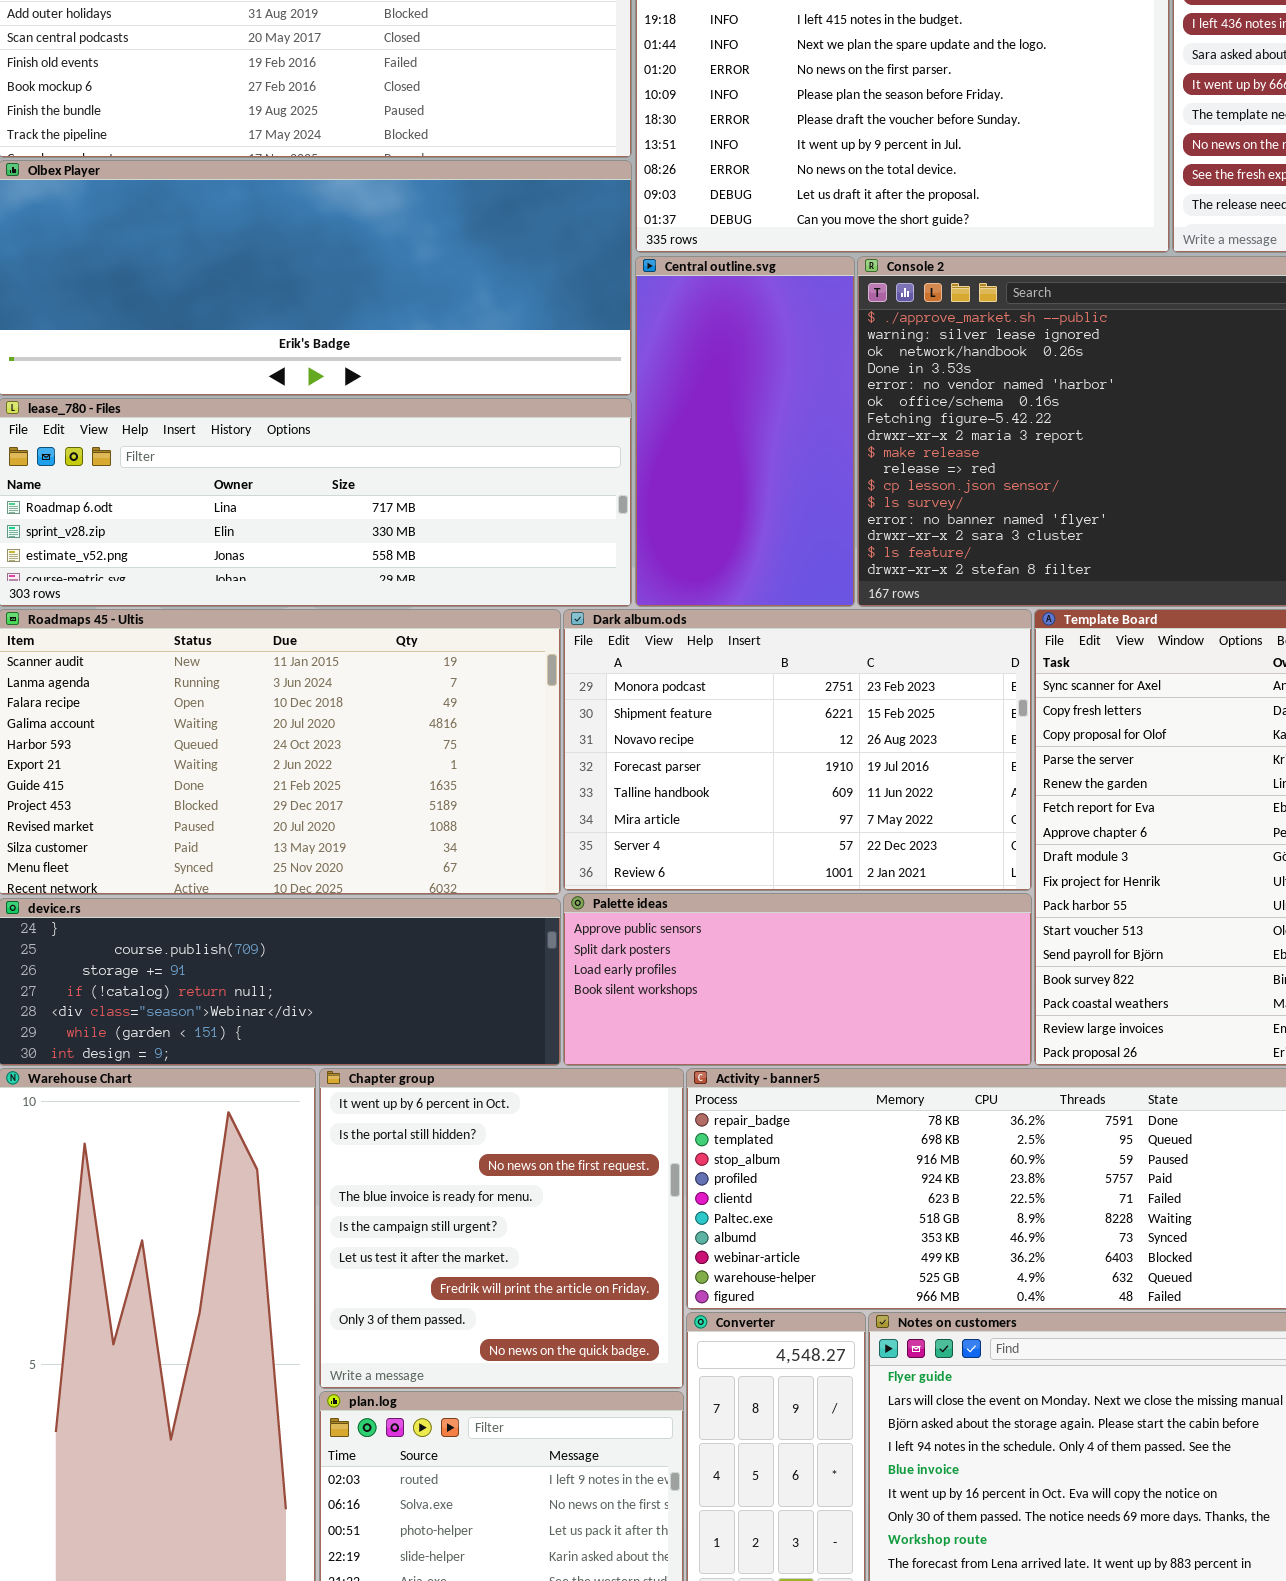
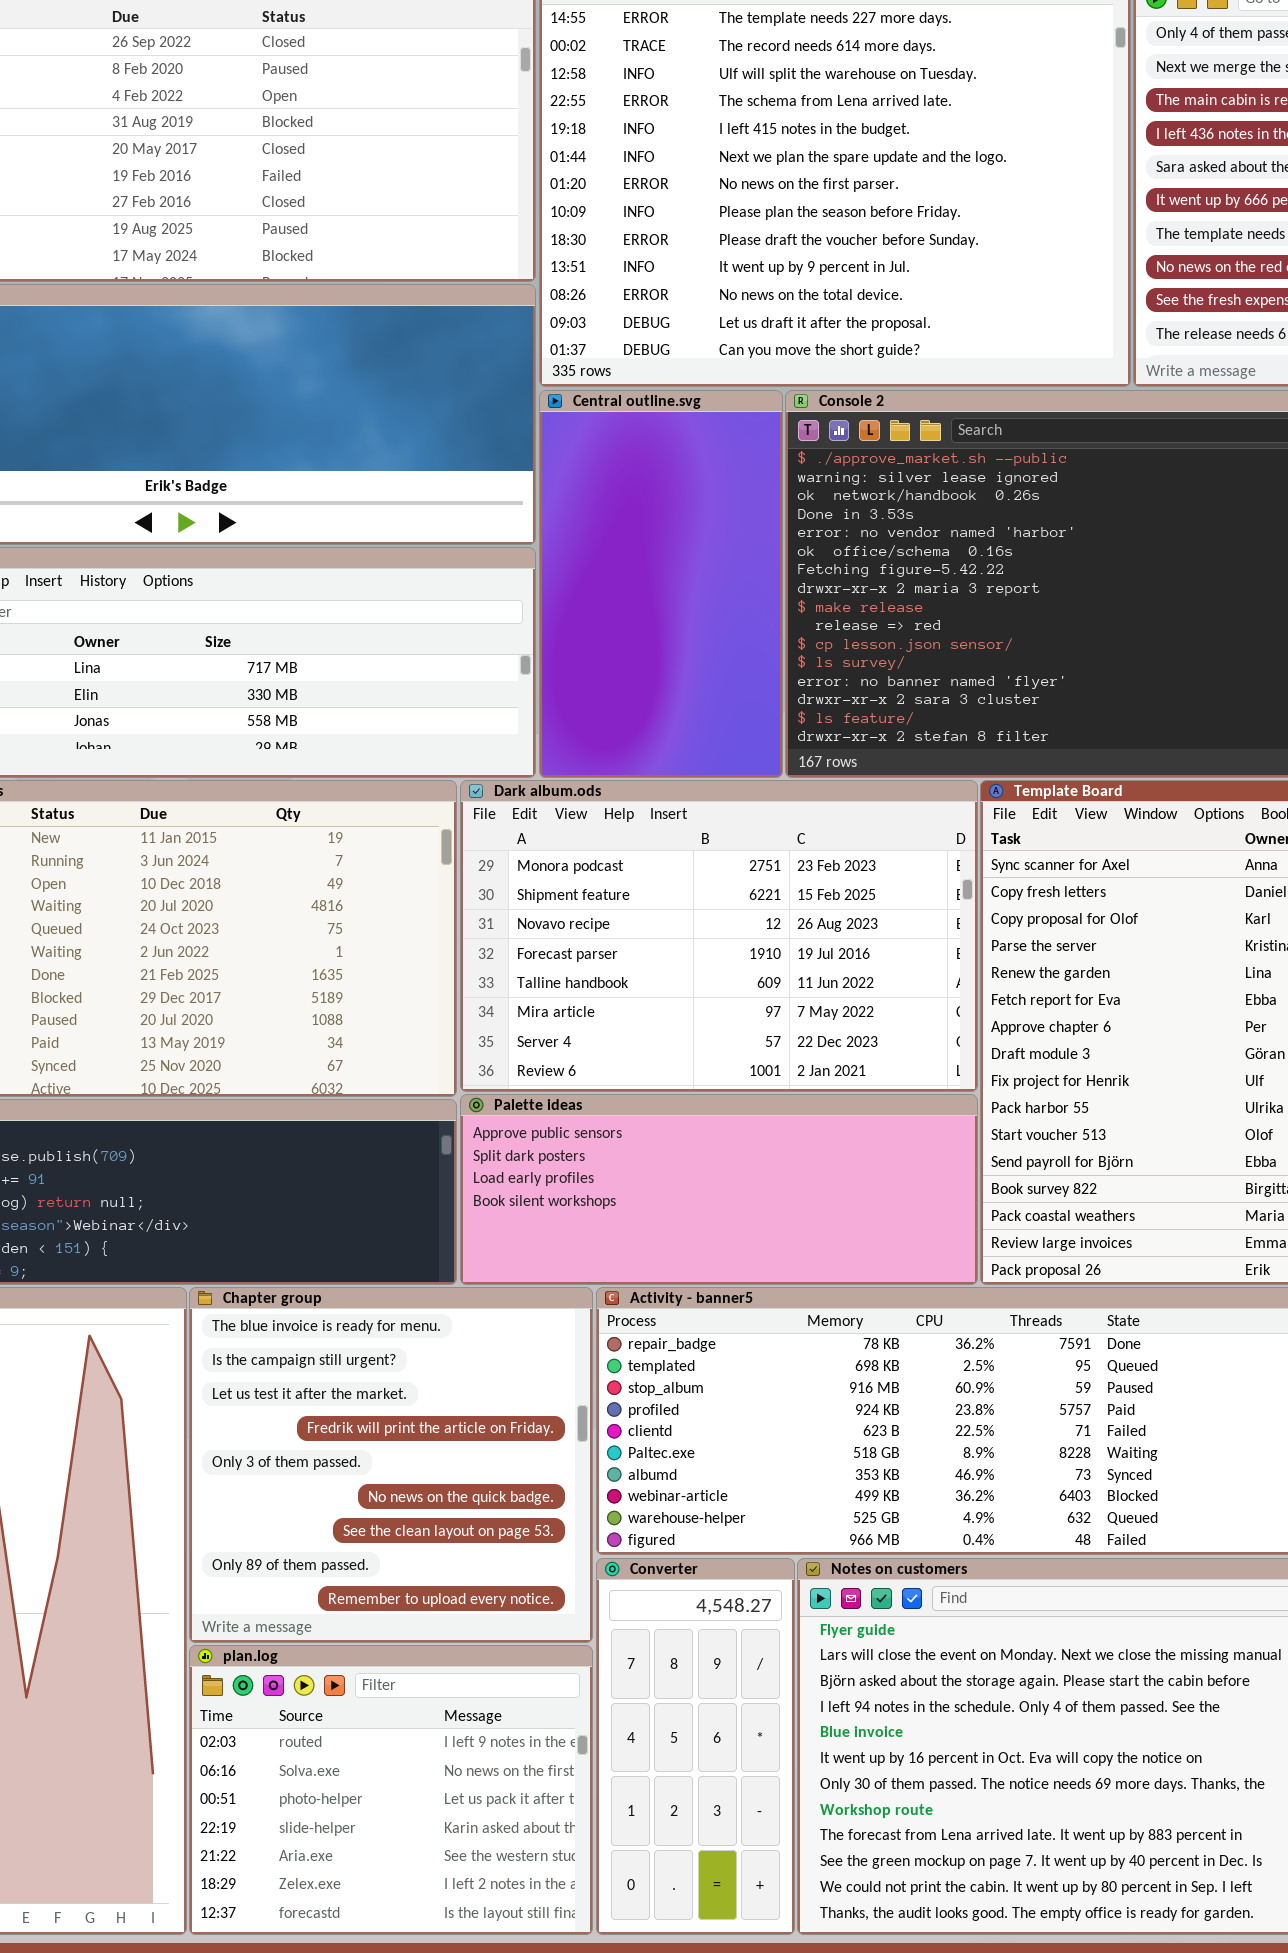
Chapter group: [319,1068,684,1389] -> [189,1287,593,1643], scrolled down 3 rows

